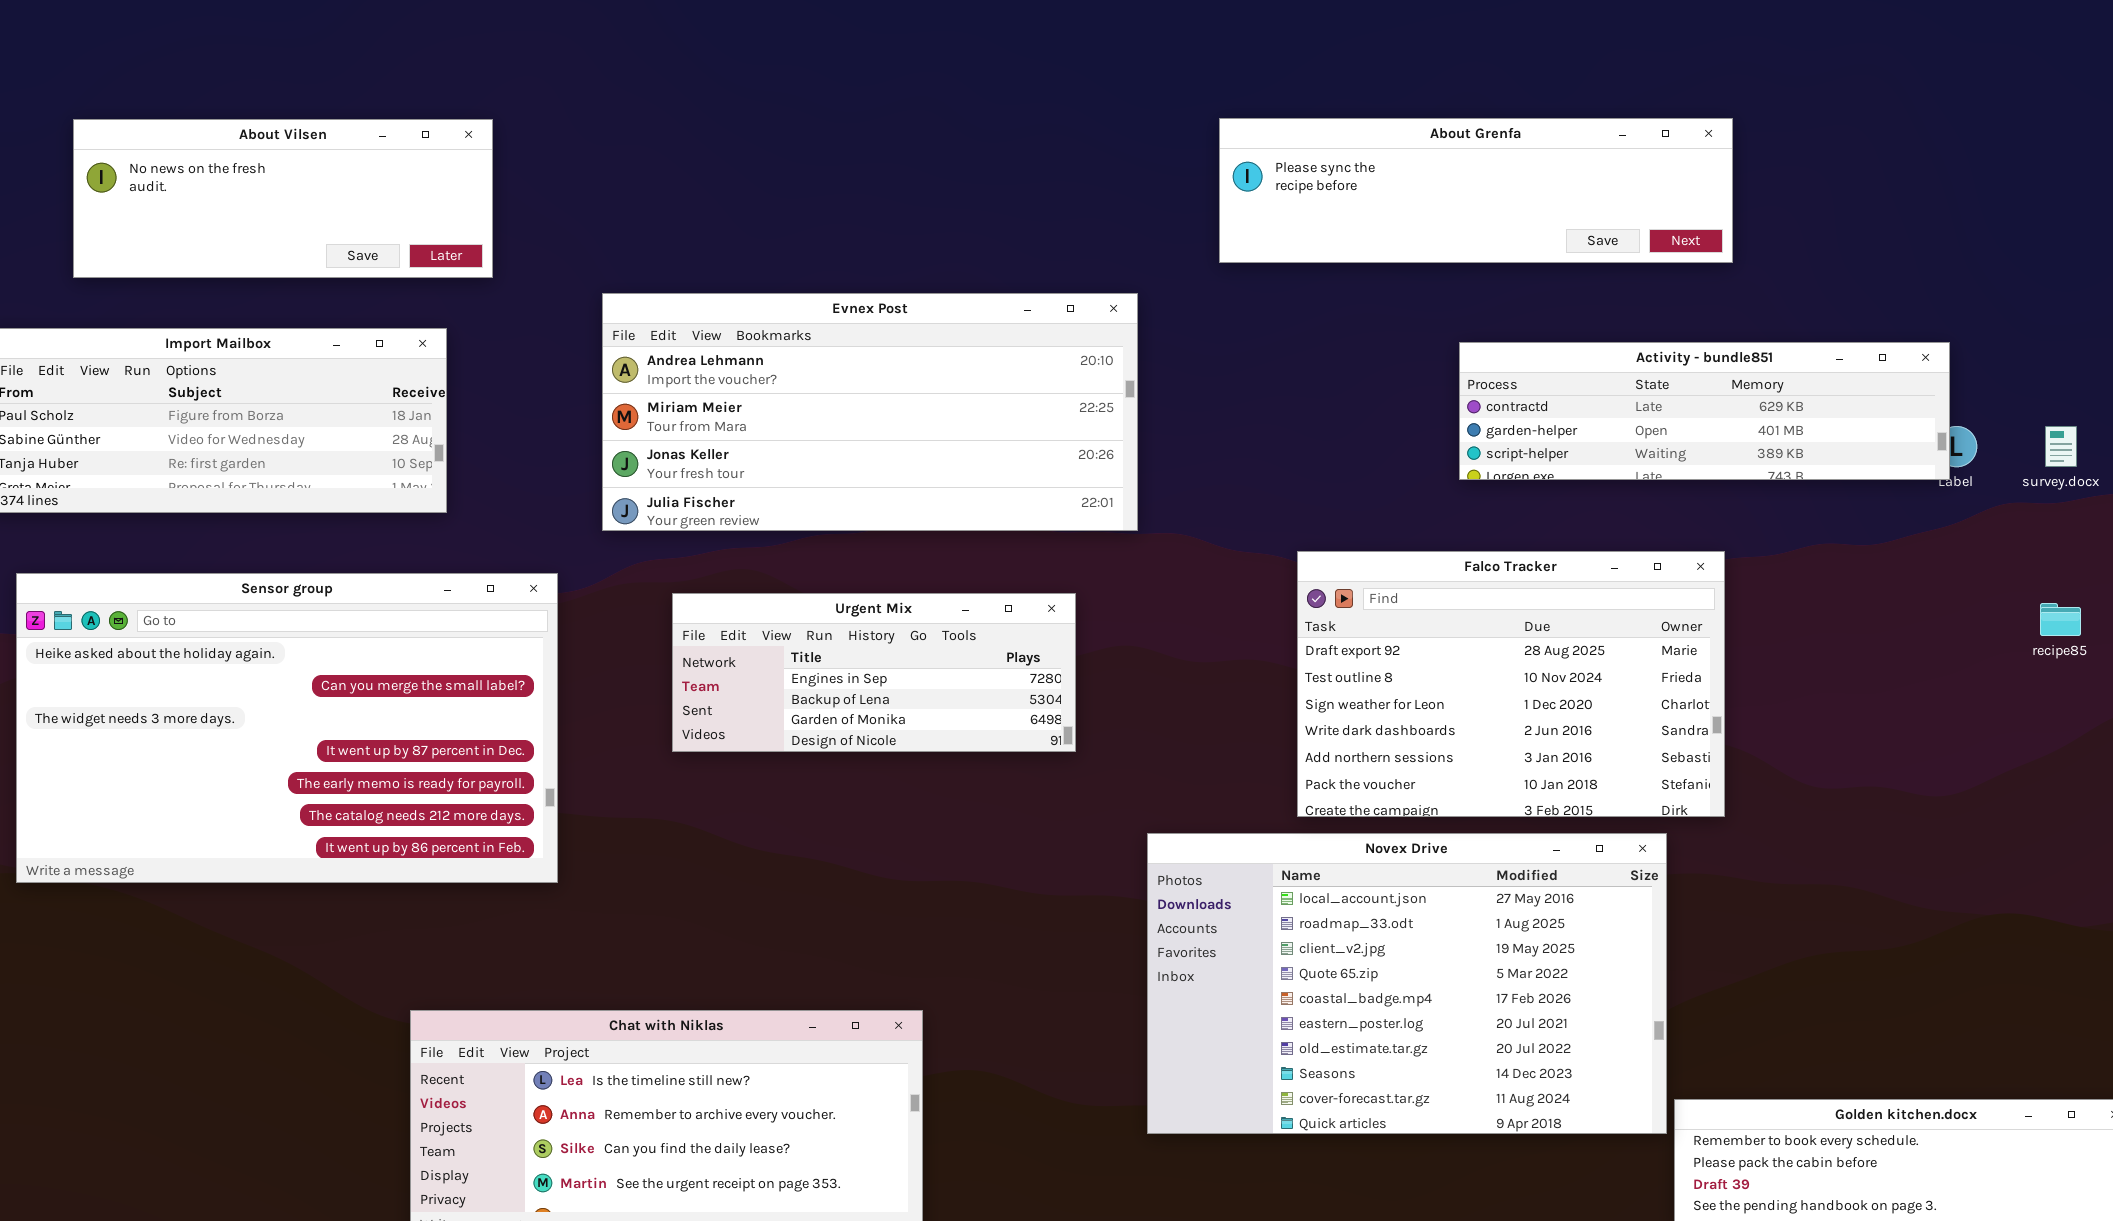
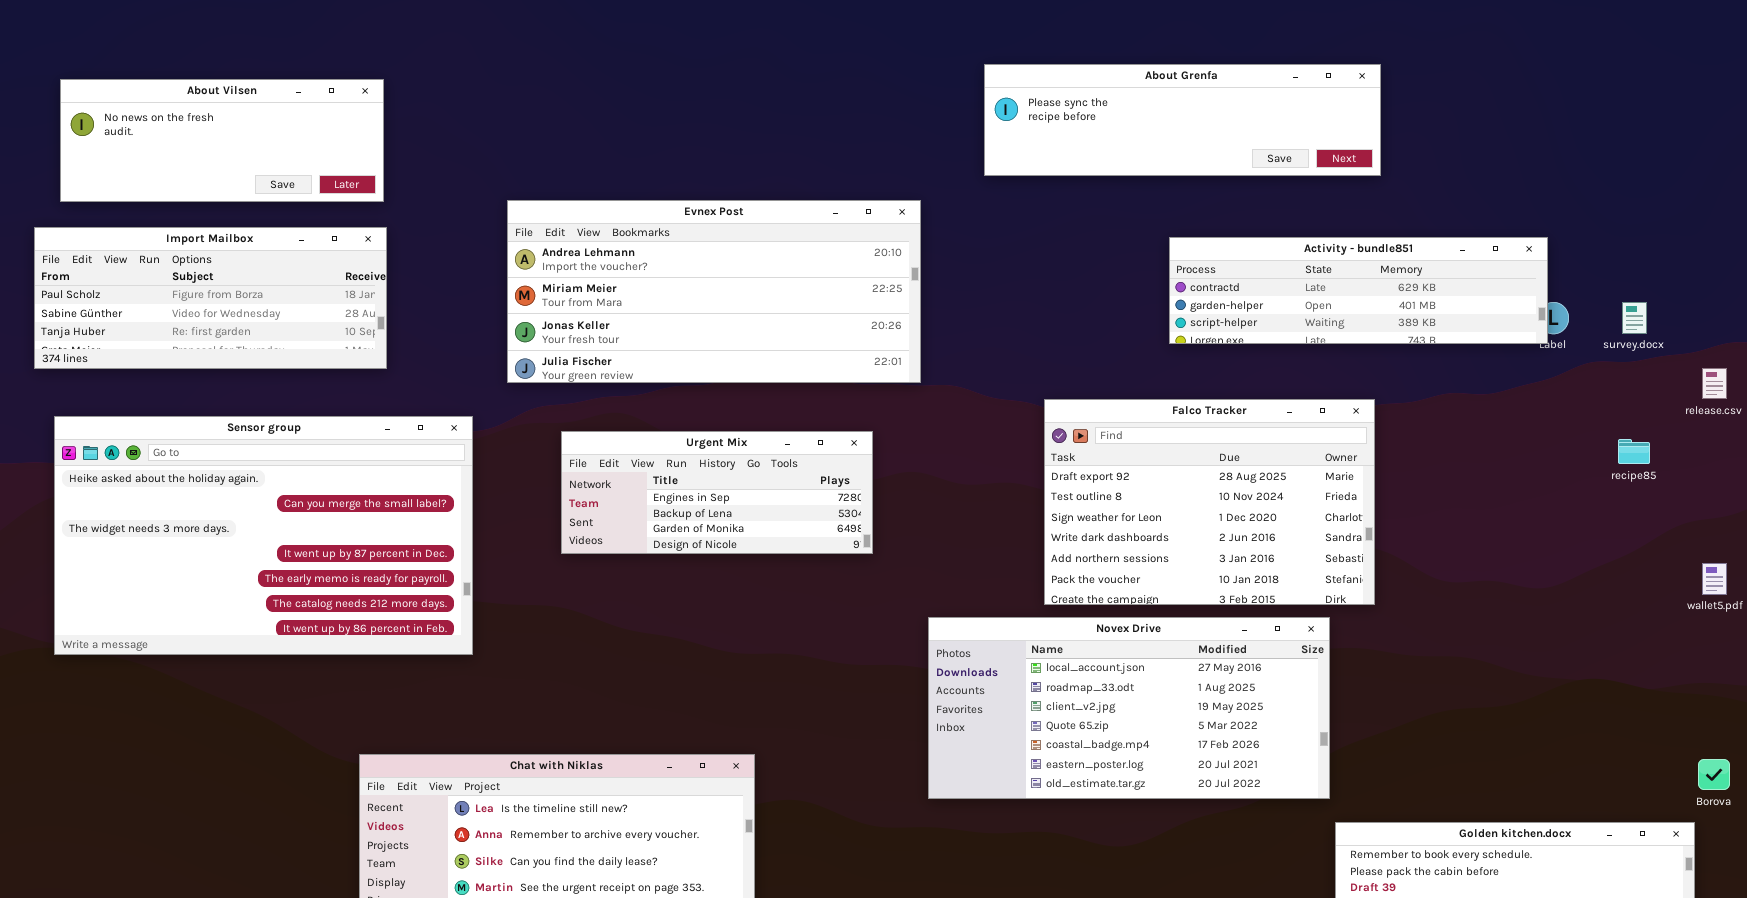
About Vilsen: [73,119,493,278] -> [60,79,384,202], moved
Novex Drive: [1147,833,1667,1134] -> [928,617,1330,799], resized

